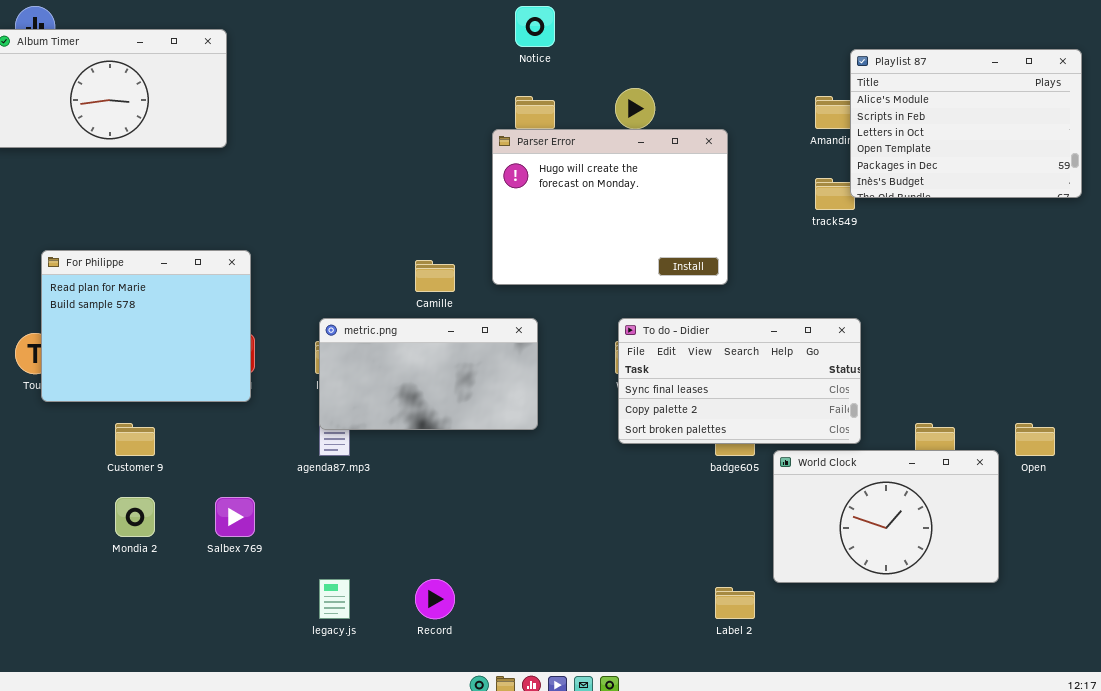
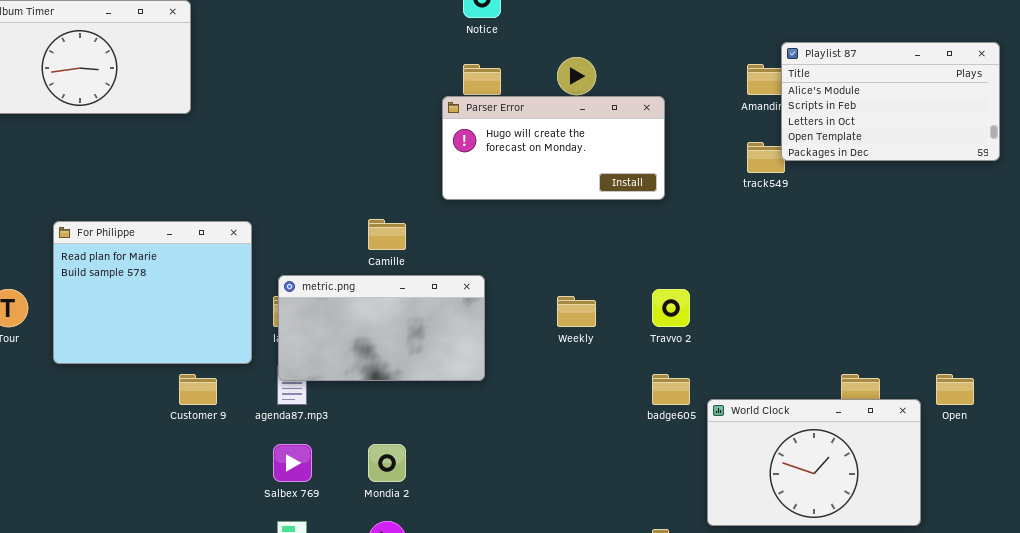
Playlist 87: [850,49,1082,198] -> [781,42,1000,161], resized
Parser Error: [492,129,728,285] -> [442,96,665,200], resized
For Philippe: [41,250,251,402] -> [53,221,252,364], moved
To do - Didier: [618,318,861,444] -> none, closed
Customer 9: [115,423,155,456] -> [179,374,217,405], moved
Mondia 2: [115,497,155,537] -> [368,444,406,482], moved
Salbex 769: [215,497,255,537] -> [273,444,312,482], moved

